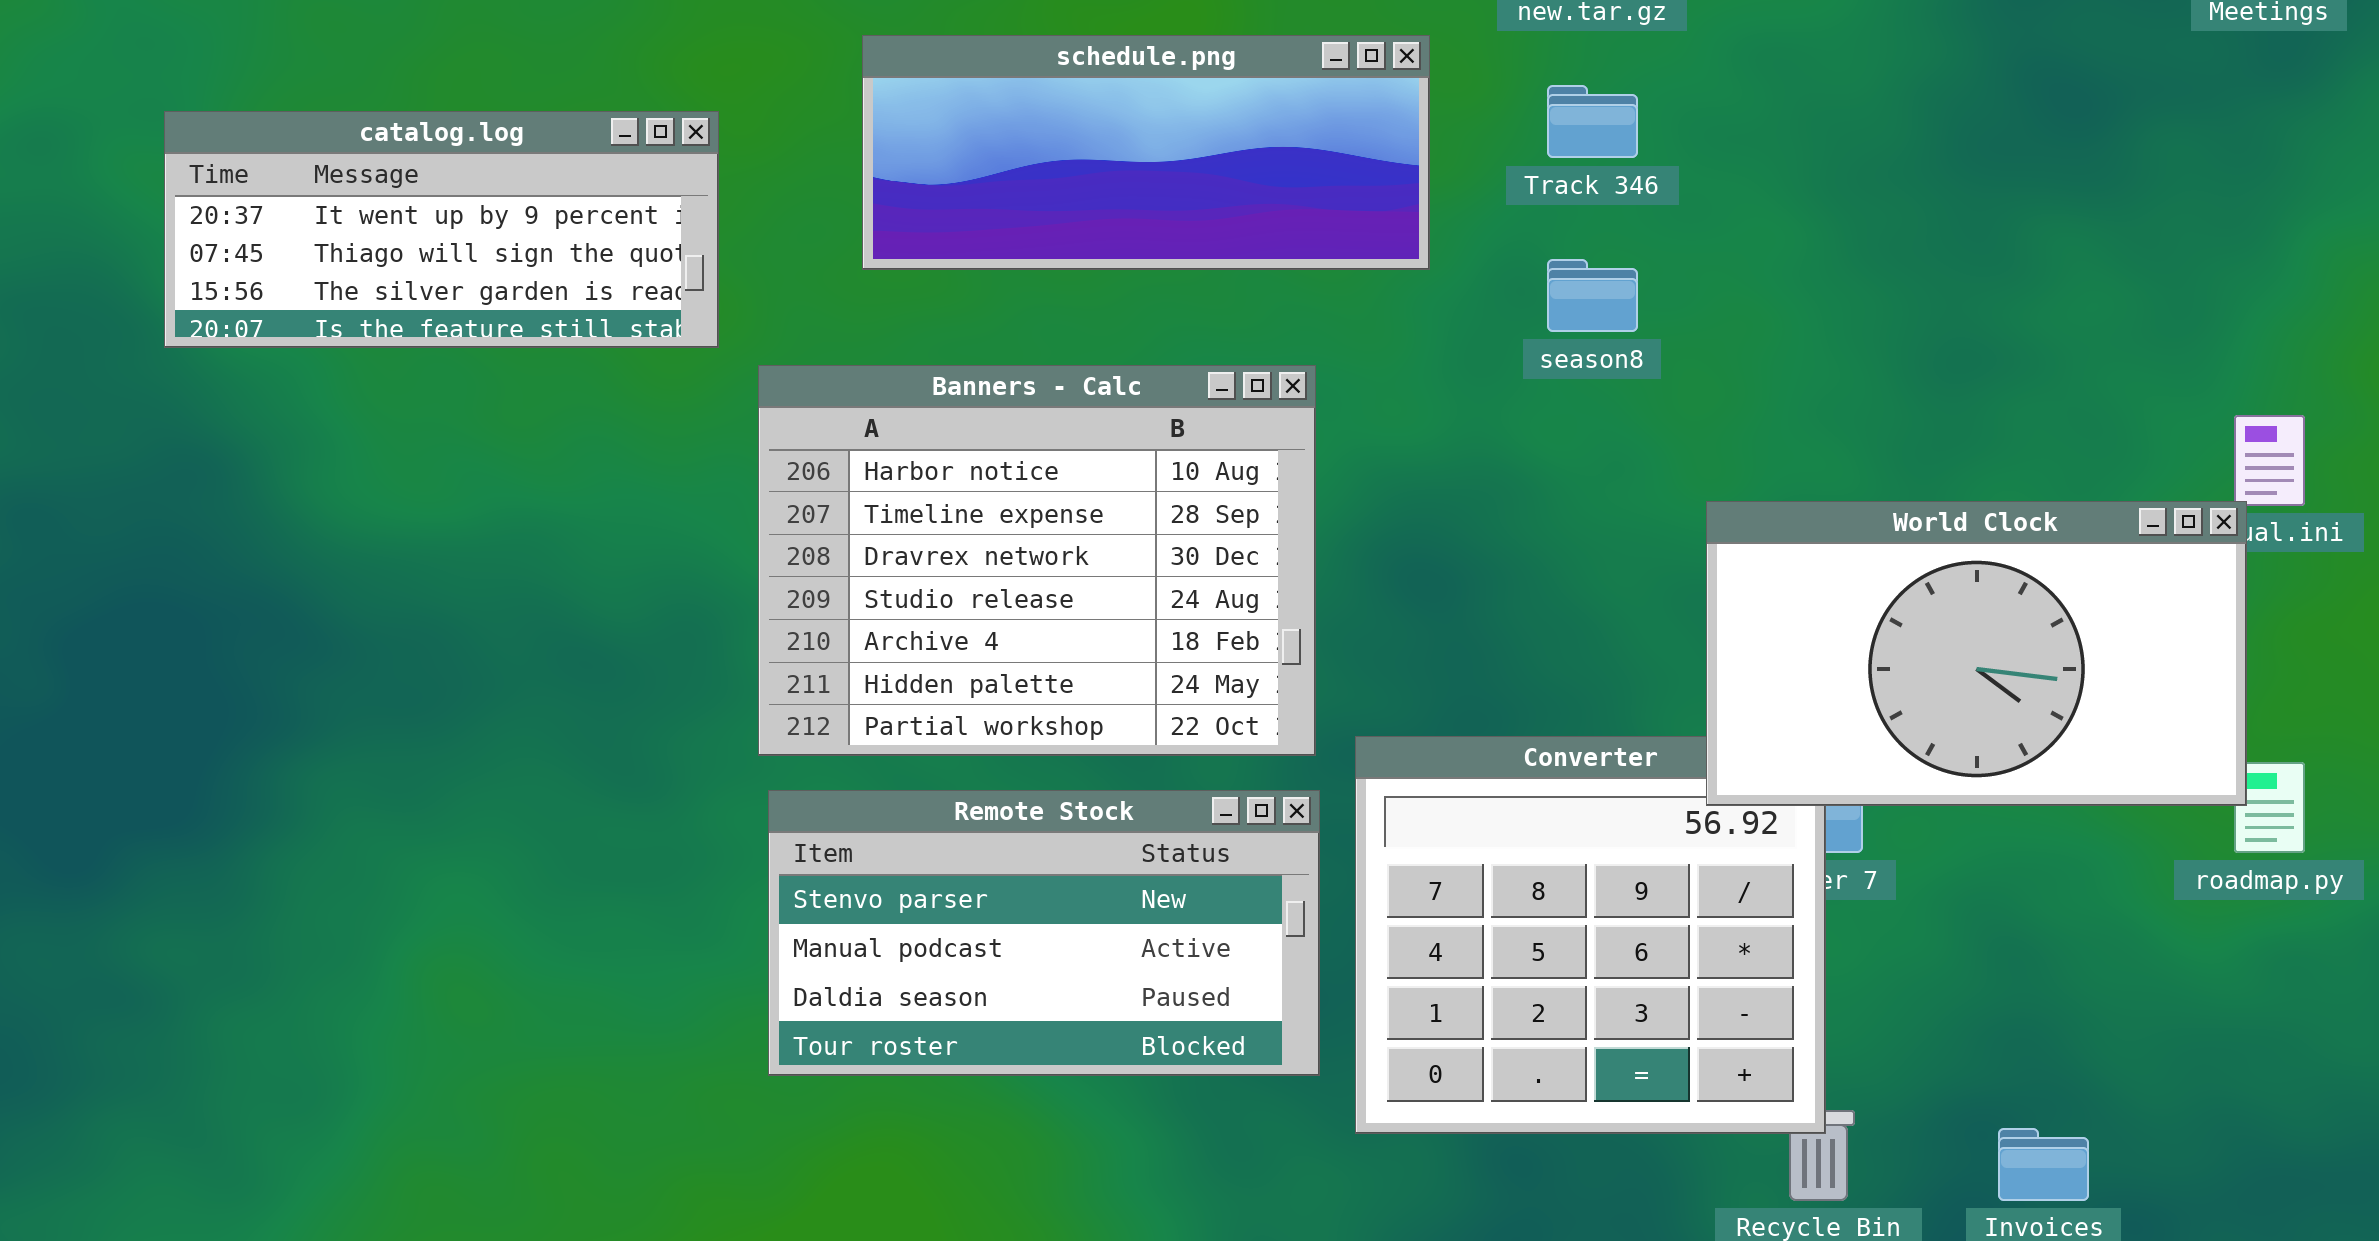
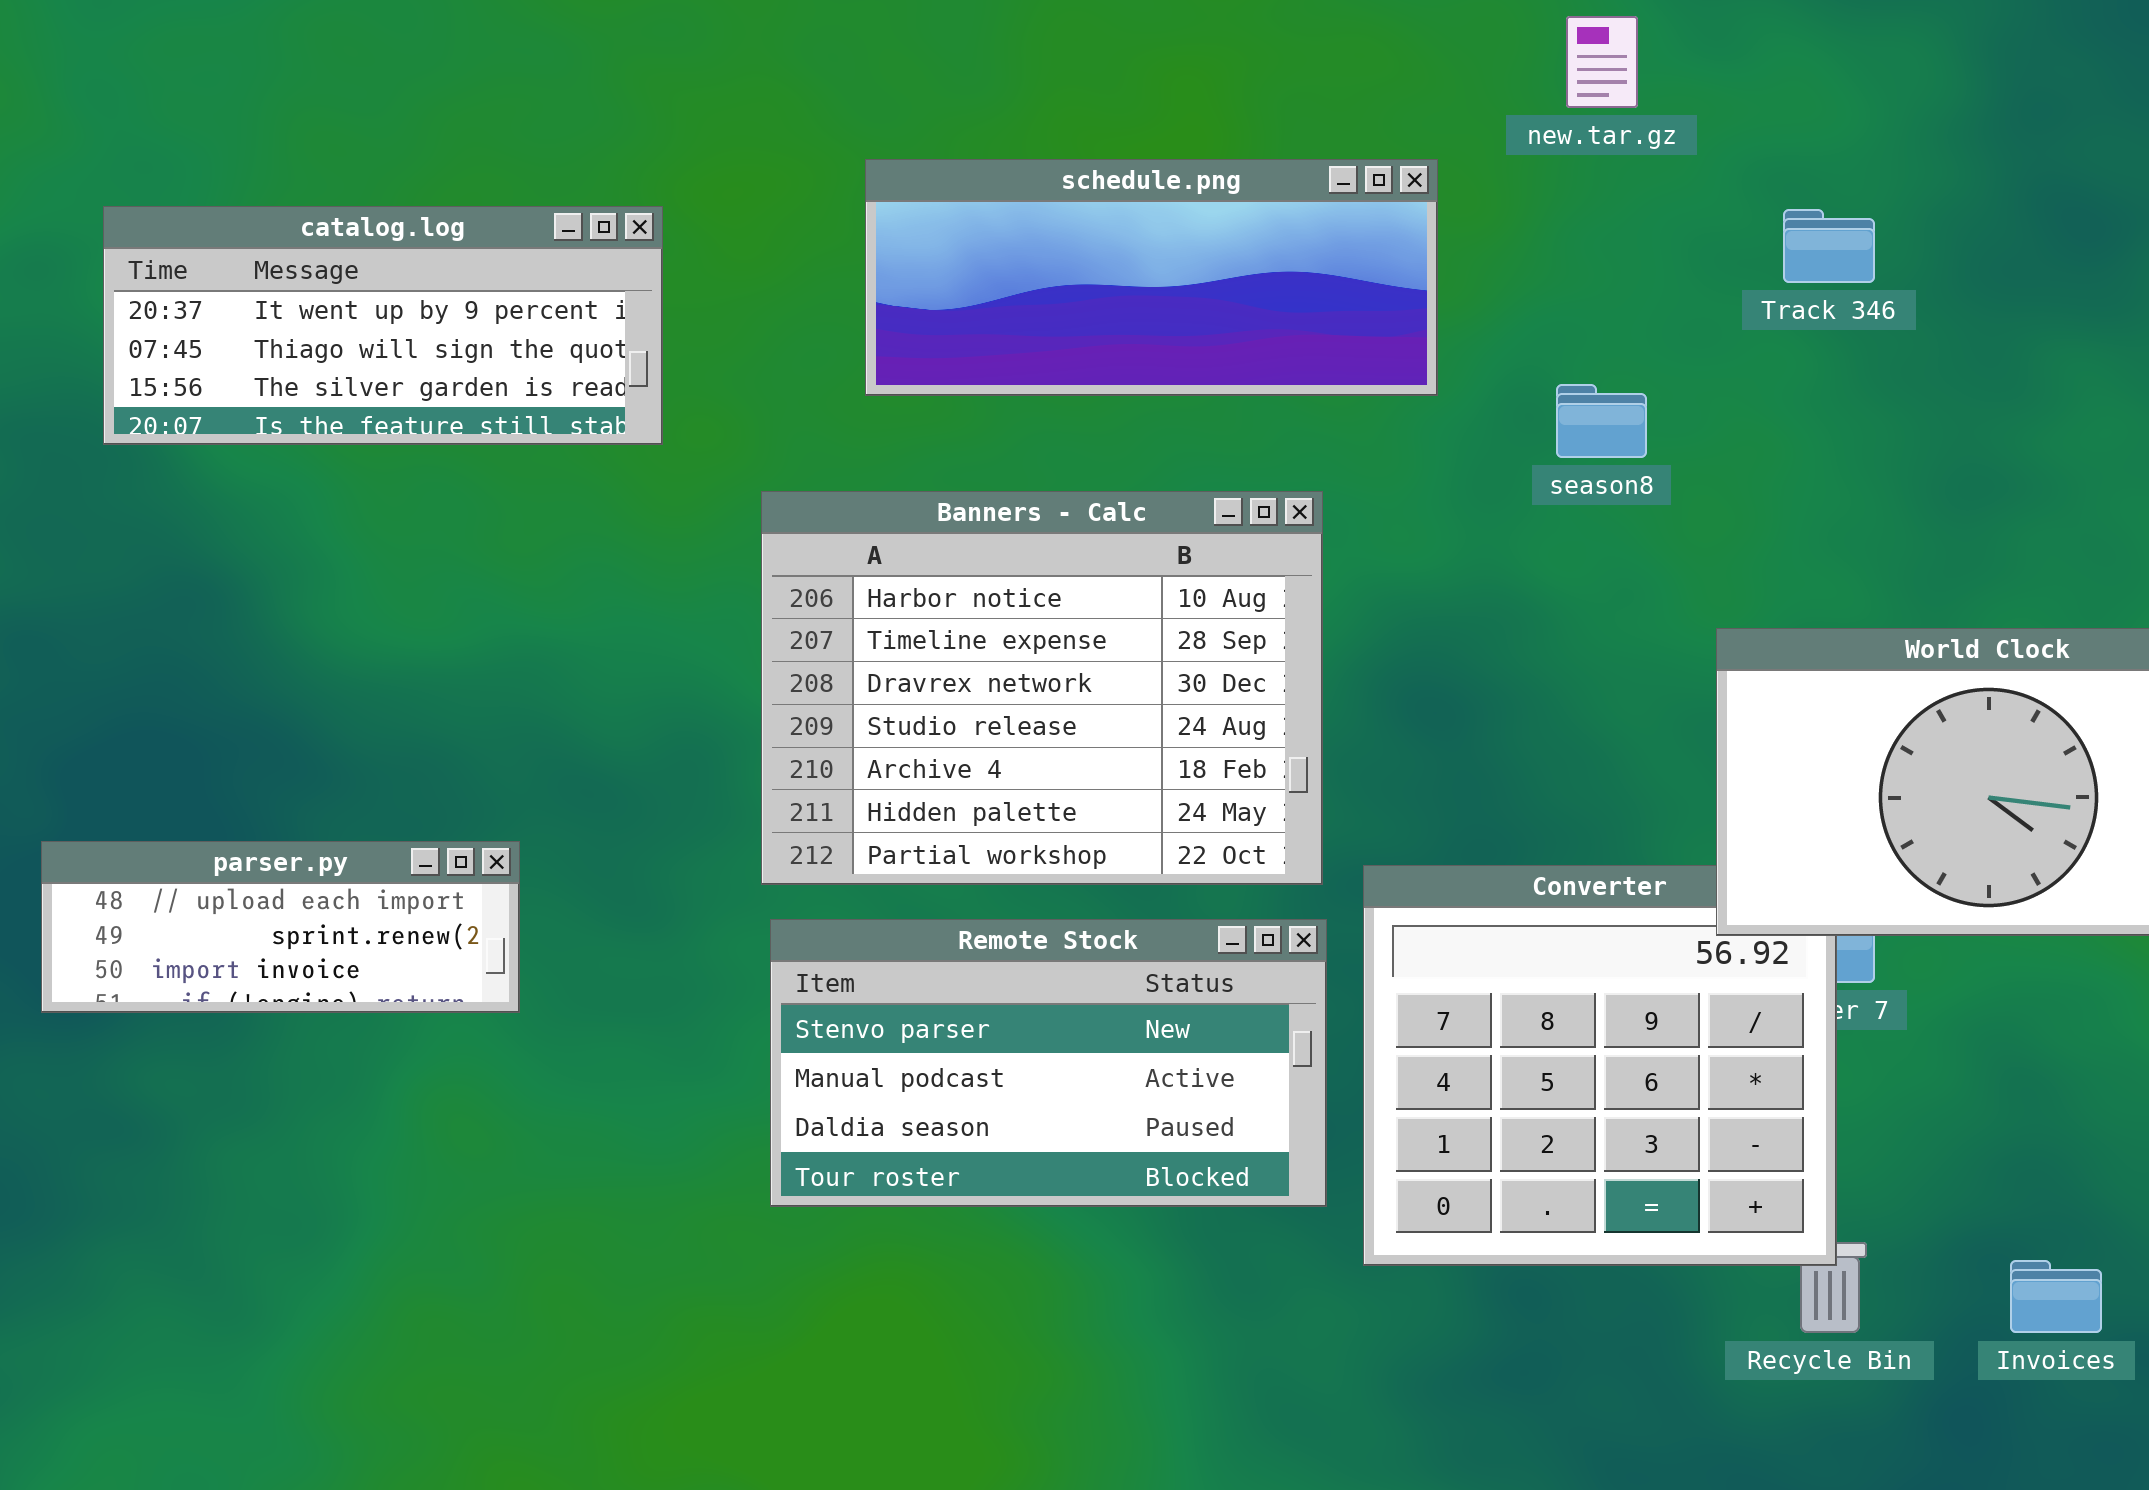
Track 346: [1547,85,1638,158] -> [1783,209,1875,283], moved
catalog.log: [164,111,719,348] -> [103,206,663,445], moved
parser.py: none -> [41,841,520,1013], opened

